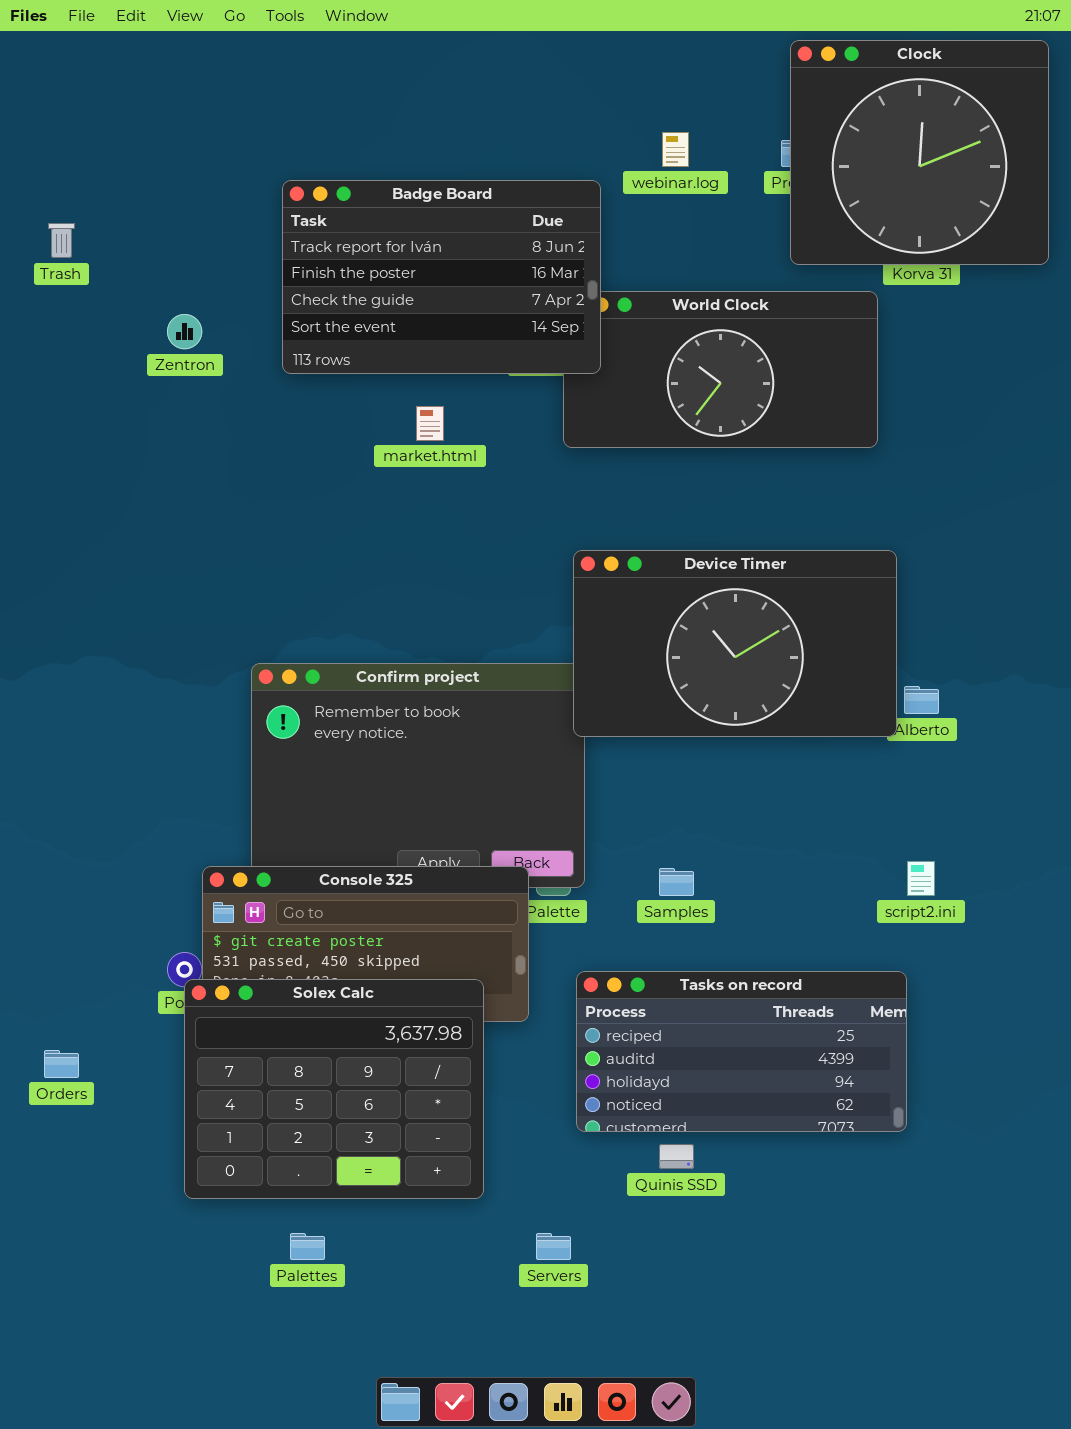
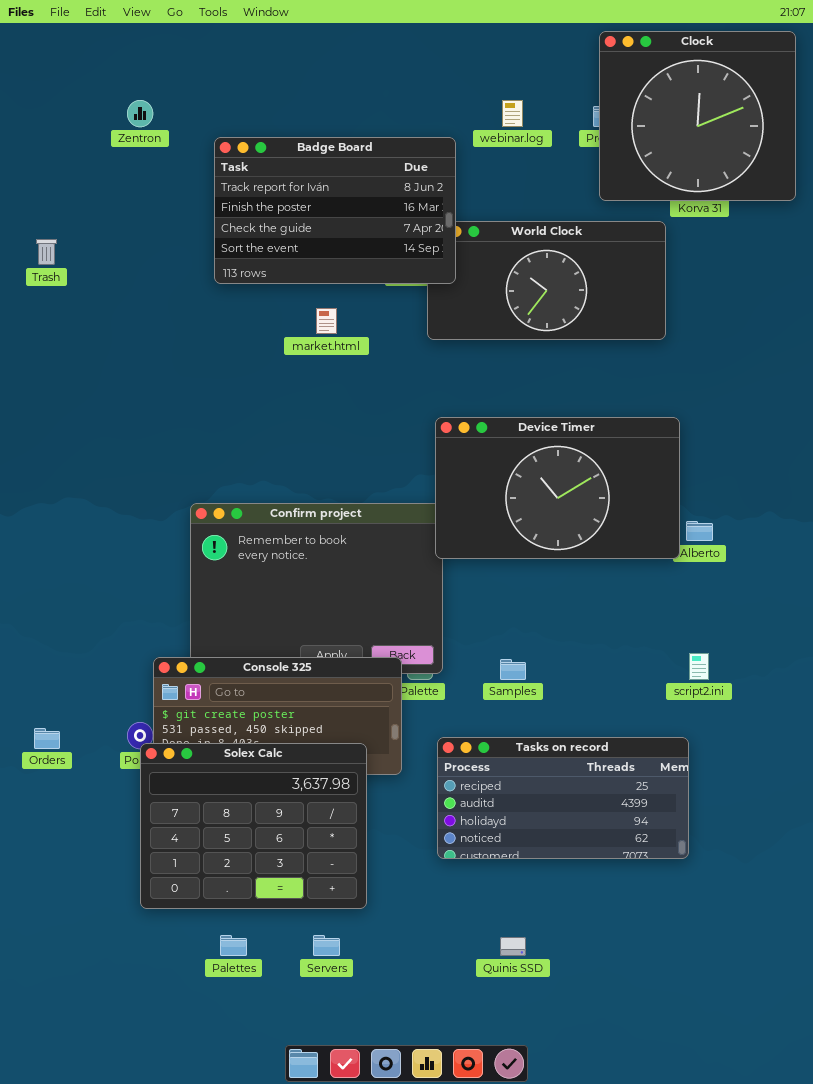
Trash: [48,223,75,258] -> [36,239,57,265], moved
Zentron: [167,314,202,349] -> [127,100,153,127], moved
Orders: [44,1050,79,1078] -> [34,728,60,749], moved
Quinis SSD: [659,1144,694,1169] -> [500,937,526,956], moved
Servers: [536,1233,571,1260] -> [313,935,340,956], moved

